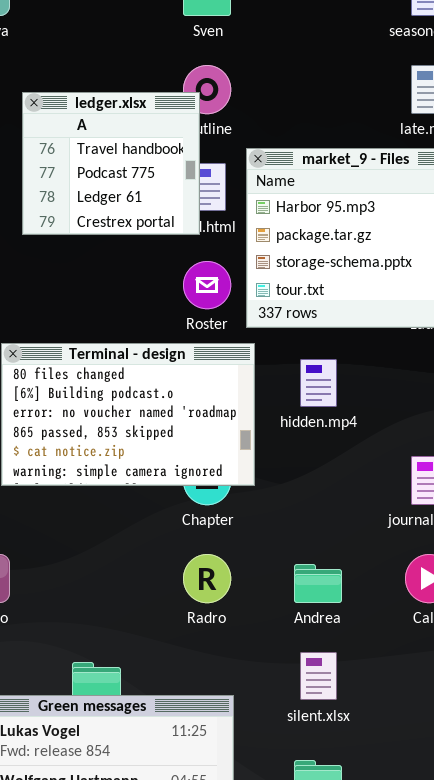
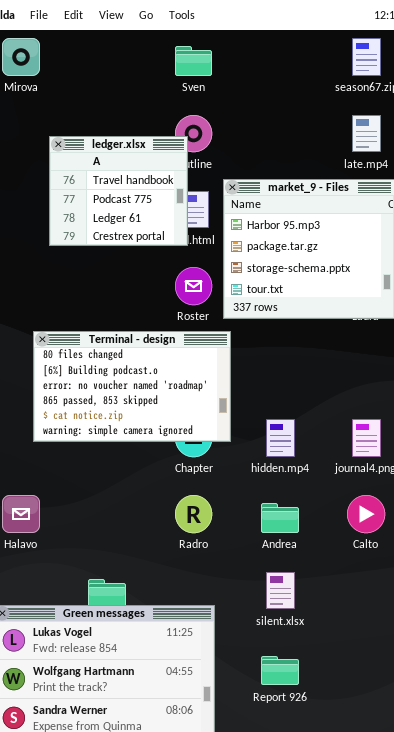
hidden.mp4: [300,359,337,407] -> [266,419,295,457], moved

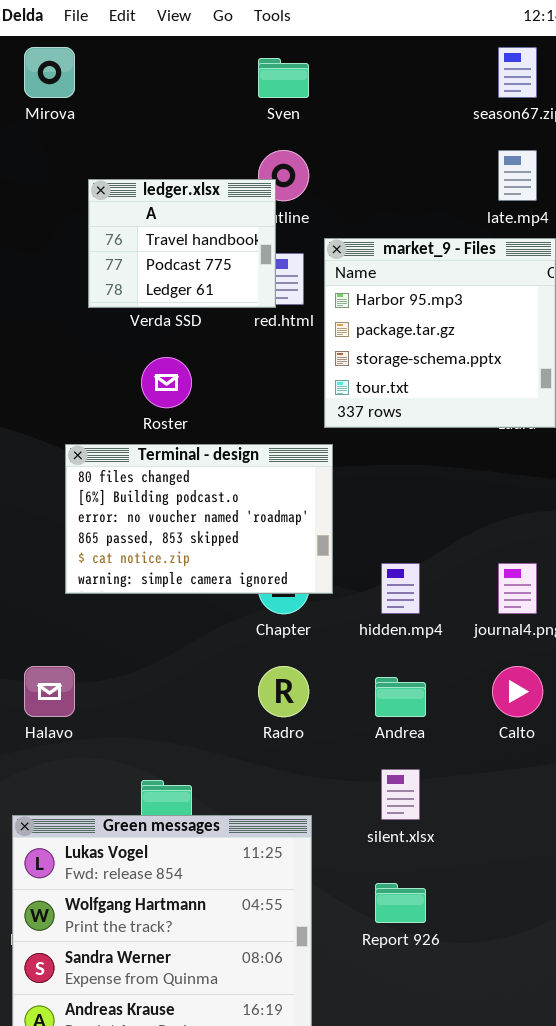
ledger.xlsx: [49,136,188,246] -> [88,179,276,308], resized
Roster: [175,267,212,305] -> [141,357,192,408], moved

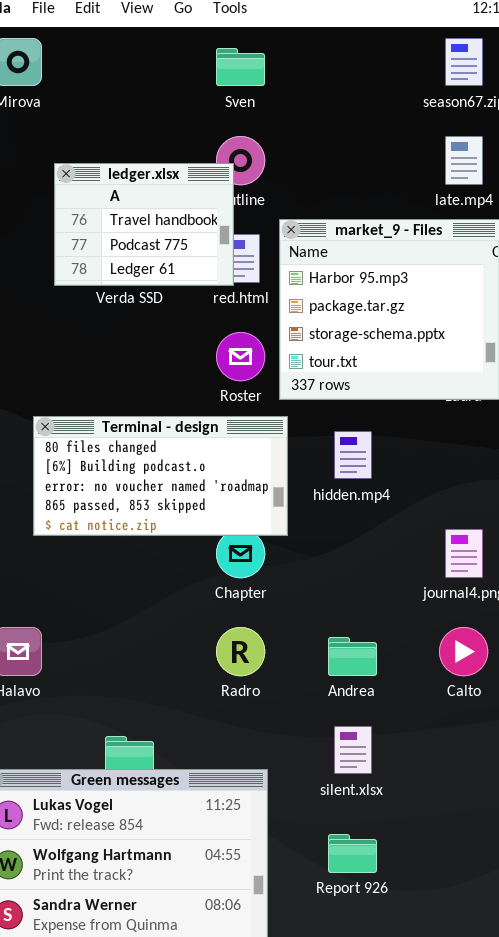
Roster: [141,357,192,408] -> [216,332,265,381], moved
Terminal - design: [65,444,333,594] -> [33,416,288,536], resized
hidden.mp4: [381,563,420,614] -> [334,431,372,479], moved

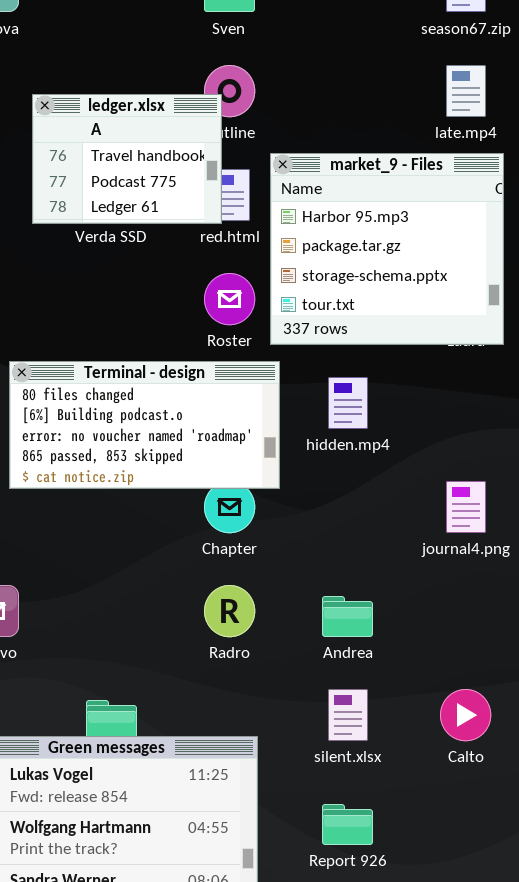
Calto: [439,627,488,676] -> [440,689,491,741], moved

